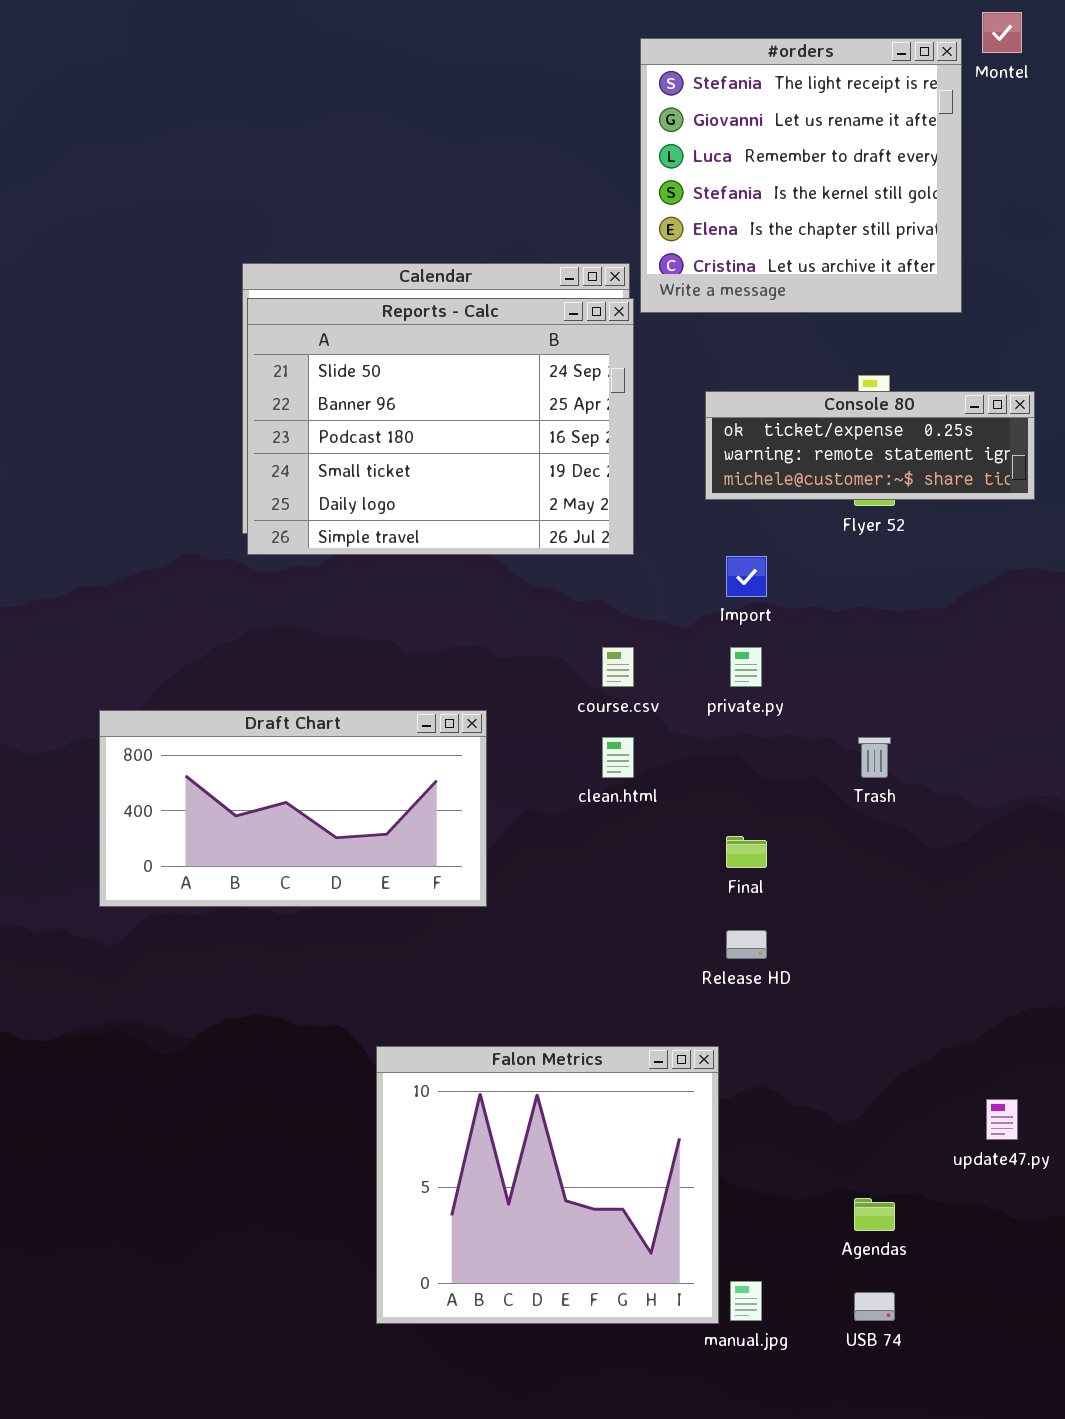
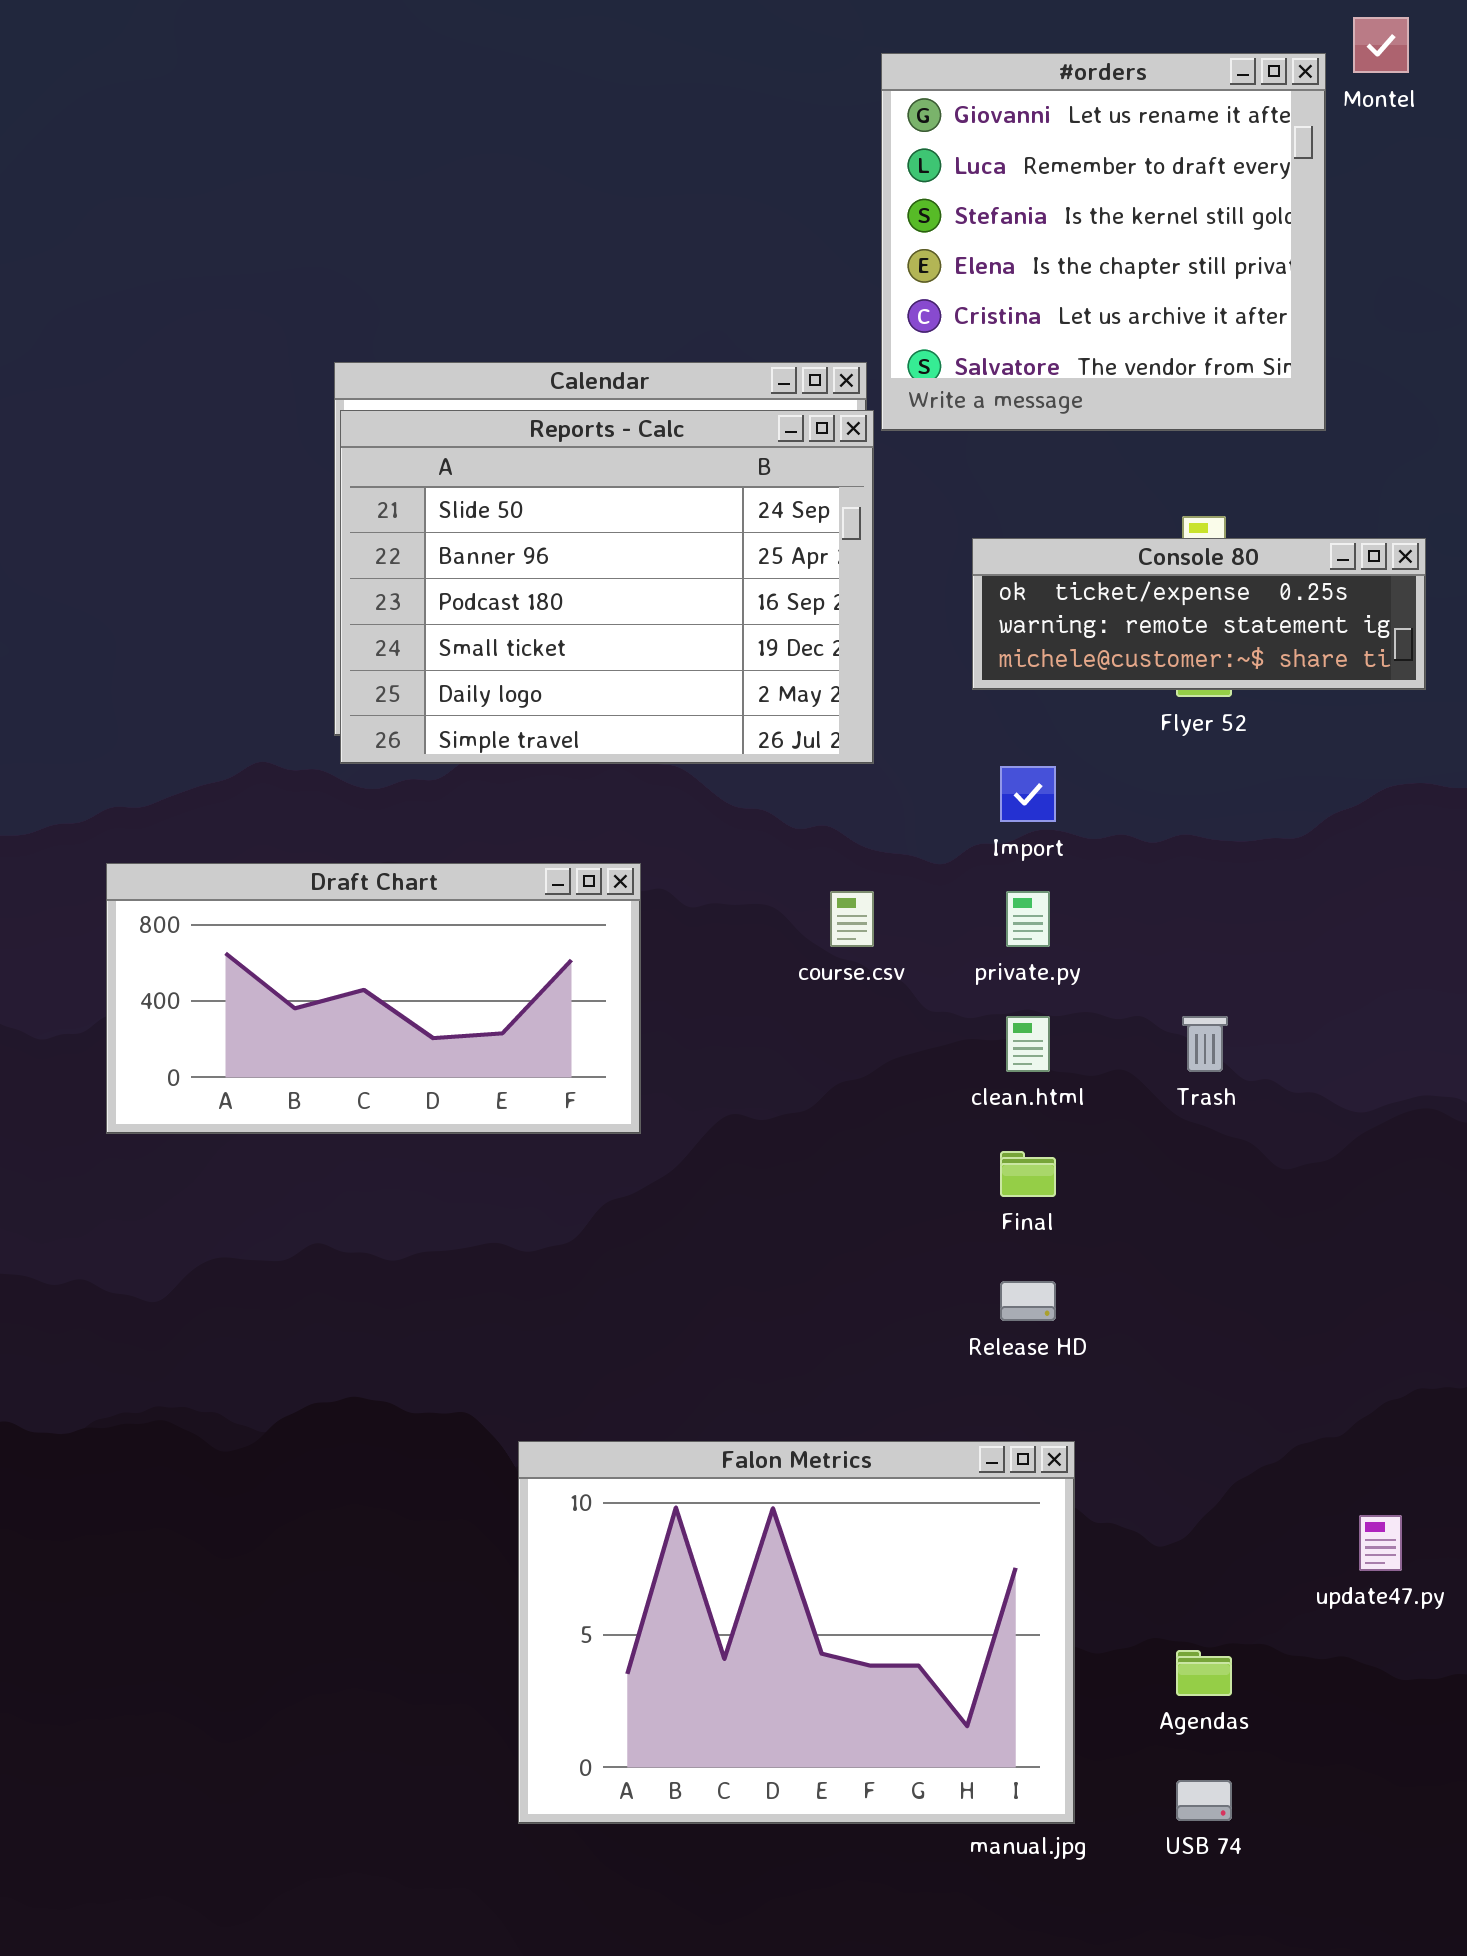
#orders: [640,38,962,313] -> [881,53,1326,431], scrolled down 1 row
Draft Chart: [99,710,487,907] -> [106,863,641,1134], moved
clean.html: [602,737,634,778] -> [1006,1016,1050,1072], moved
Falon Metrics: [376,1046,719,1324] -> [518,1441,1075,1824], resized

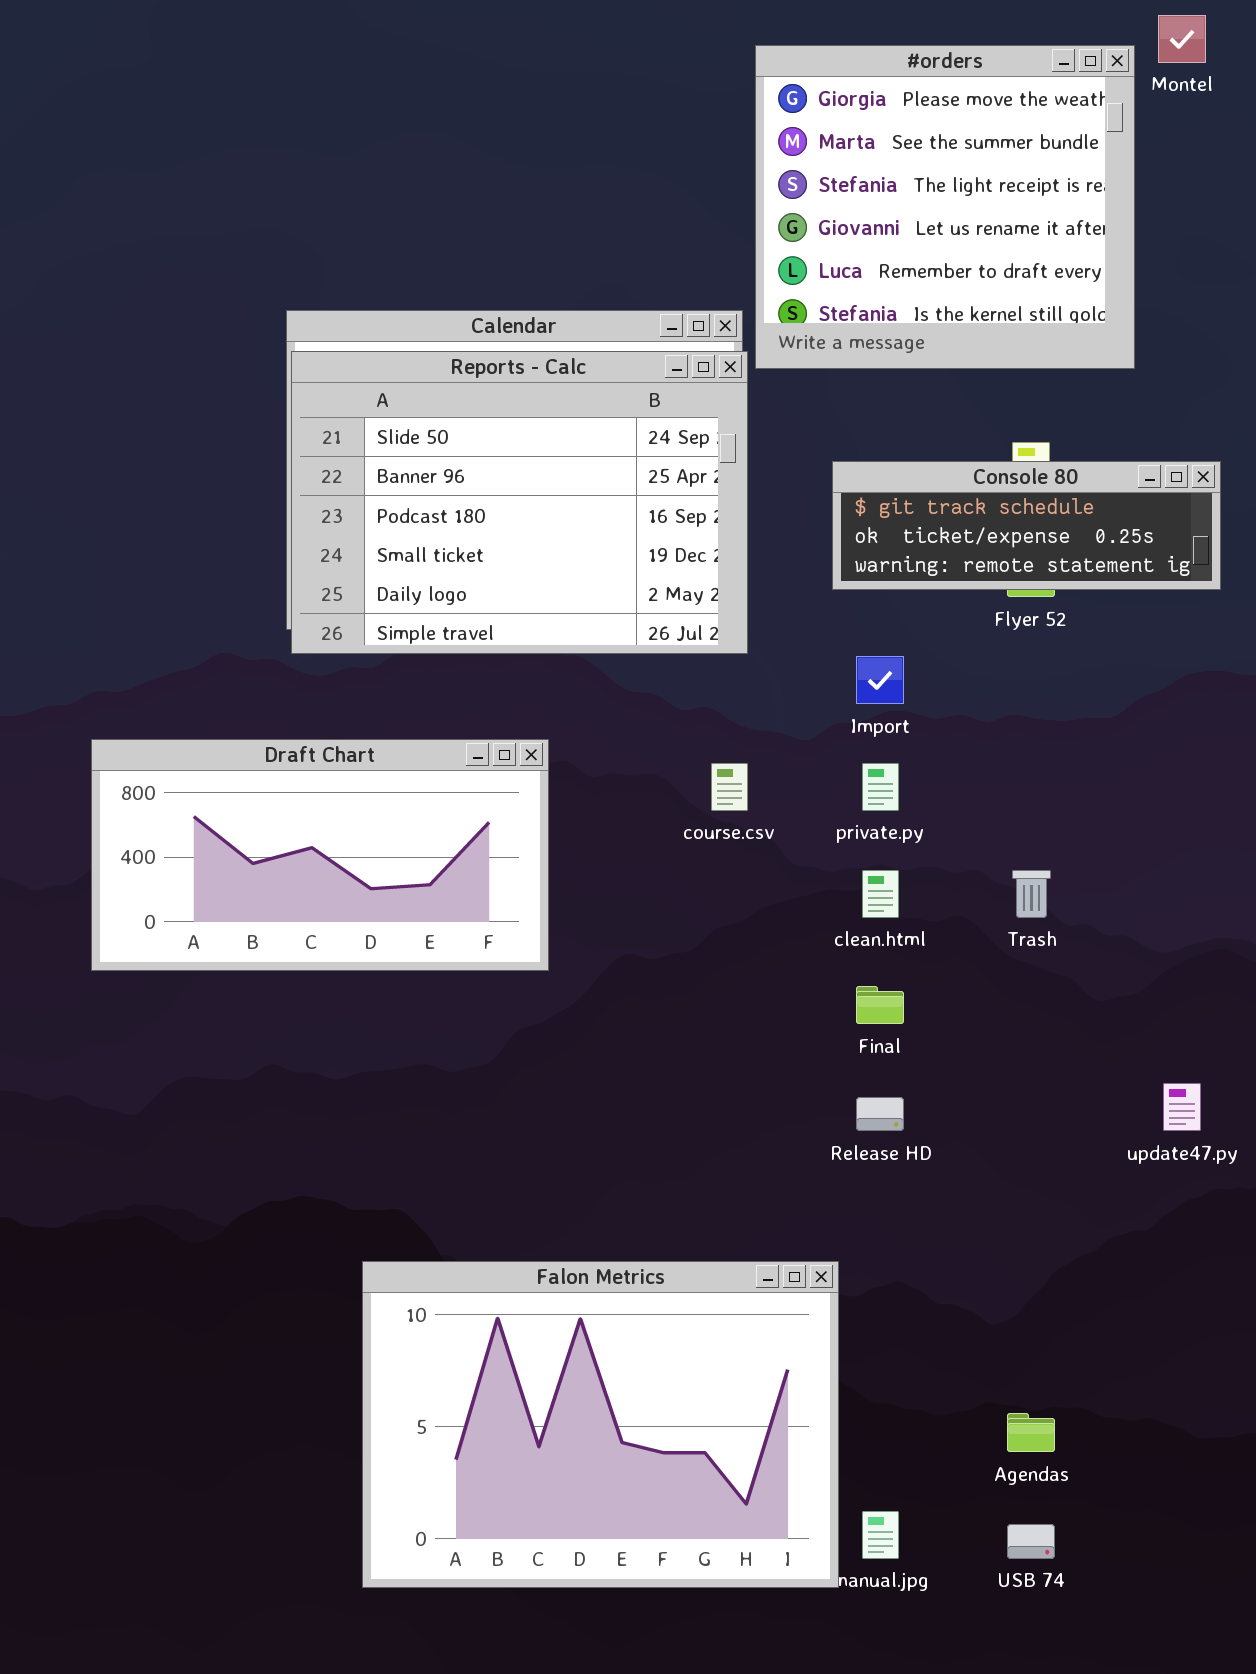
#orders: [881,53,1326,431] -> [755,45,1135,369], scrolled up 3 rows
Console 80: [972,538,1426,690] -> [832,461,1221,590], scrolled up 1 row
Falon Metrics: [518,1441,1075,1824] -> [362,1261,839,1588], moved
update47.py: [1359,1515,1402,1571] -> [1163,1083,1201,1131], moved

